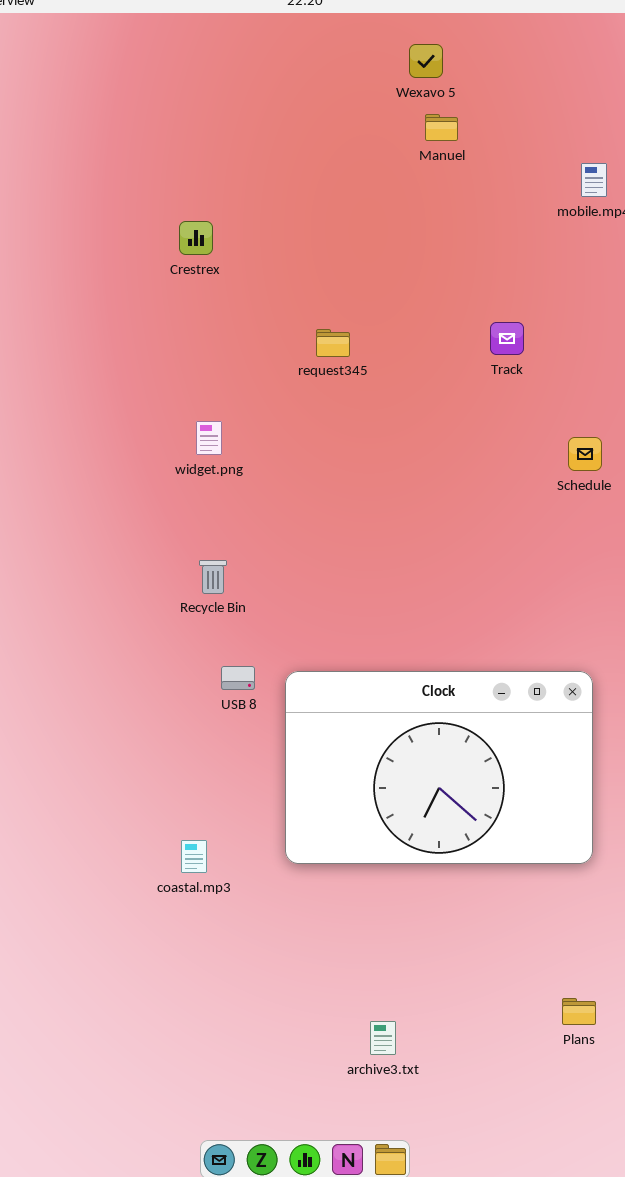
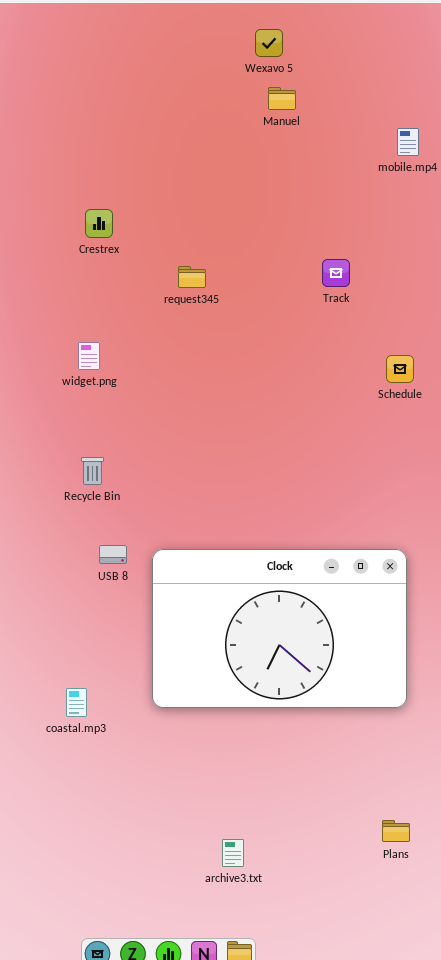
Crestrex: [179,221,213,255] -> [85,209,113,238], moved

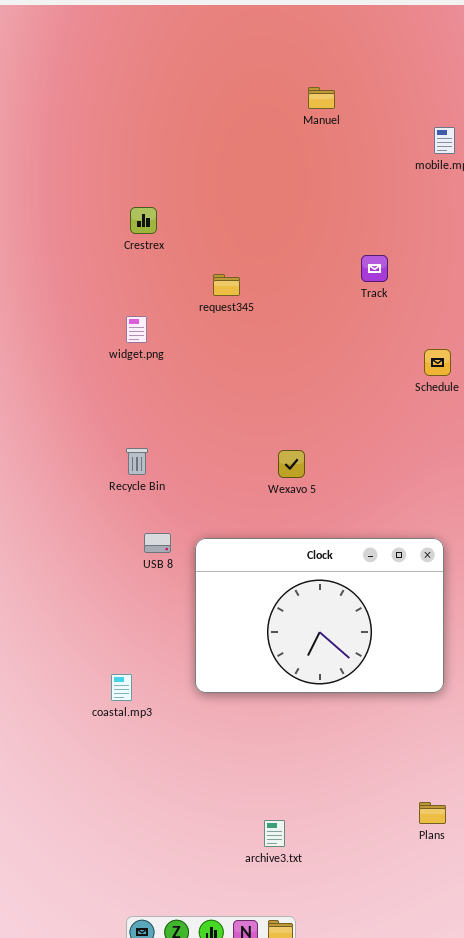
Wexavo 5: [255,29,283,57] -> [278,450,305,478], moved
request345: [178,266,206,288] -> [213,274,240,296], moved
widget.png: [78,342,100,370] -> [126,316,147,343], moved

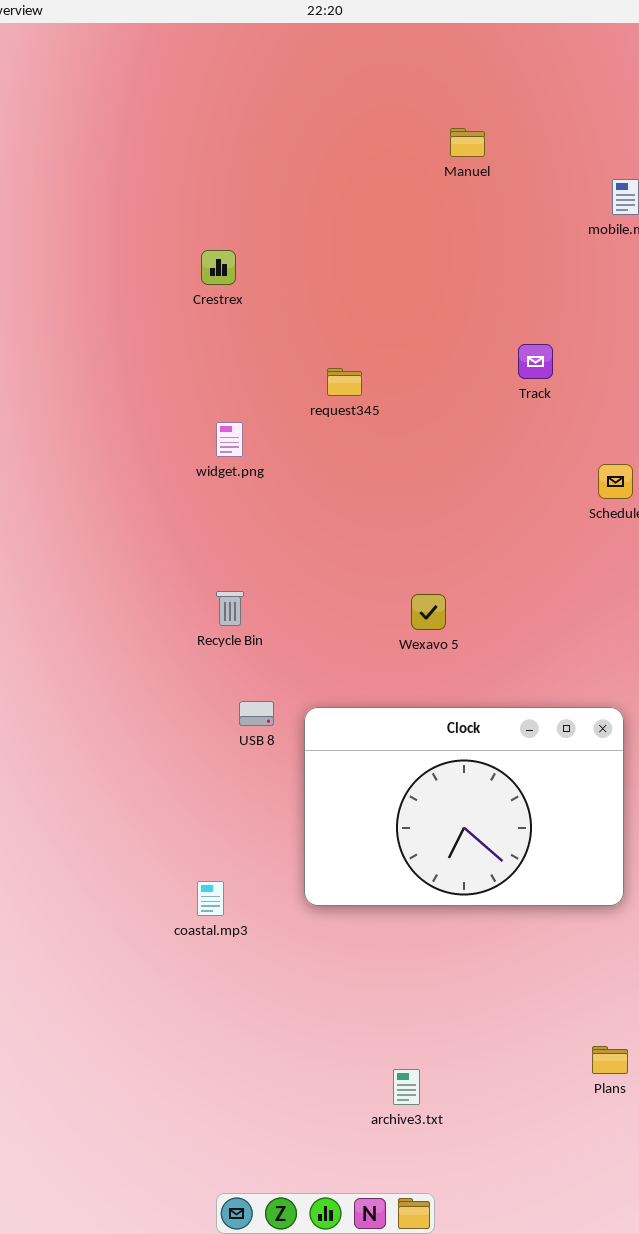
Crestrex: [130,207,157,234] -> [201,250,236,285], moved

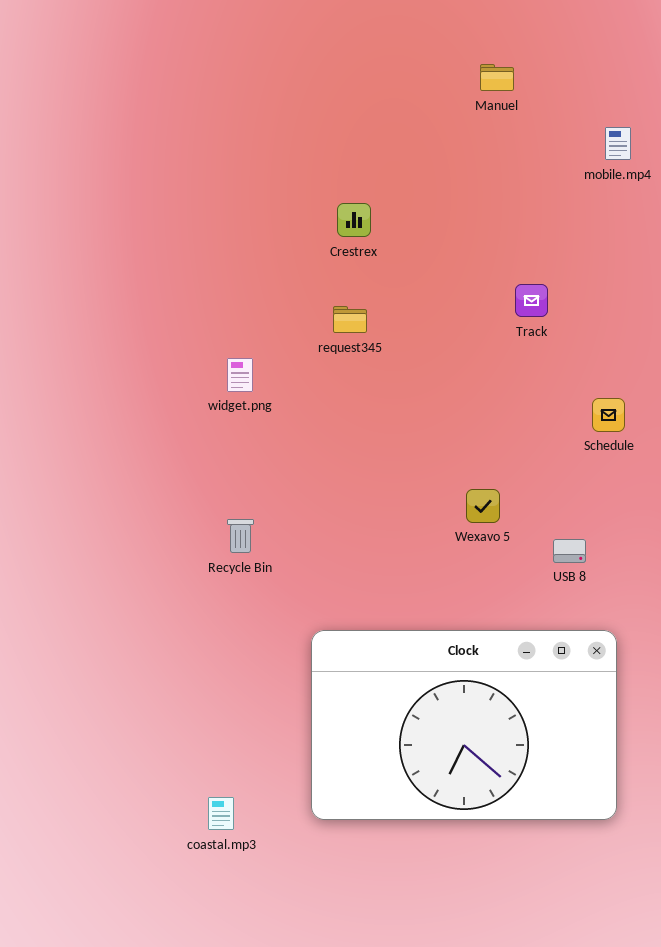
Manuel: [450,128,485,157] -> [480,64,514,91], moved
Crestrex: [201,250,236,285] -> [337,203,371,237], moved
Wexavo 5: [411,594,446,630] -> [466,489,500,523], moved
USB 8: [239,701,274,726] -> [553,539,586,563], moved

